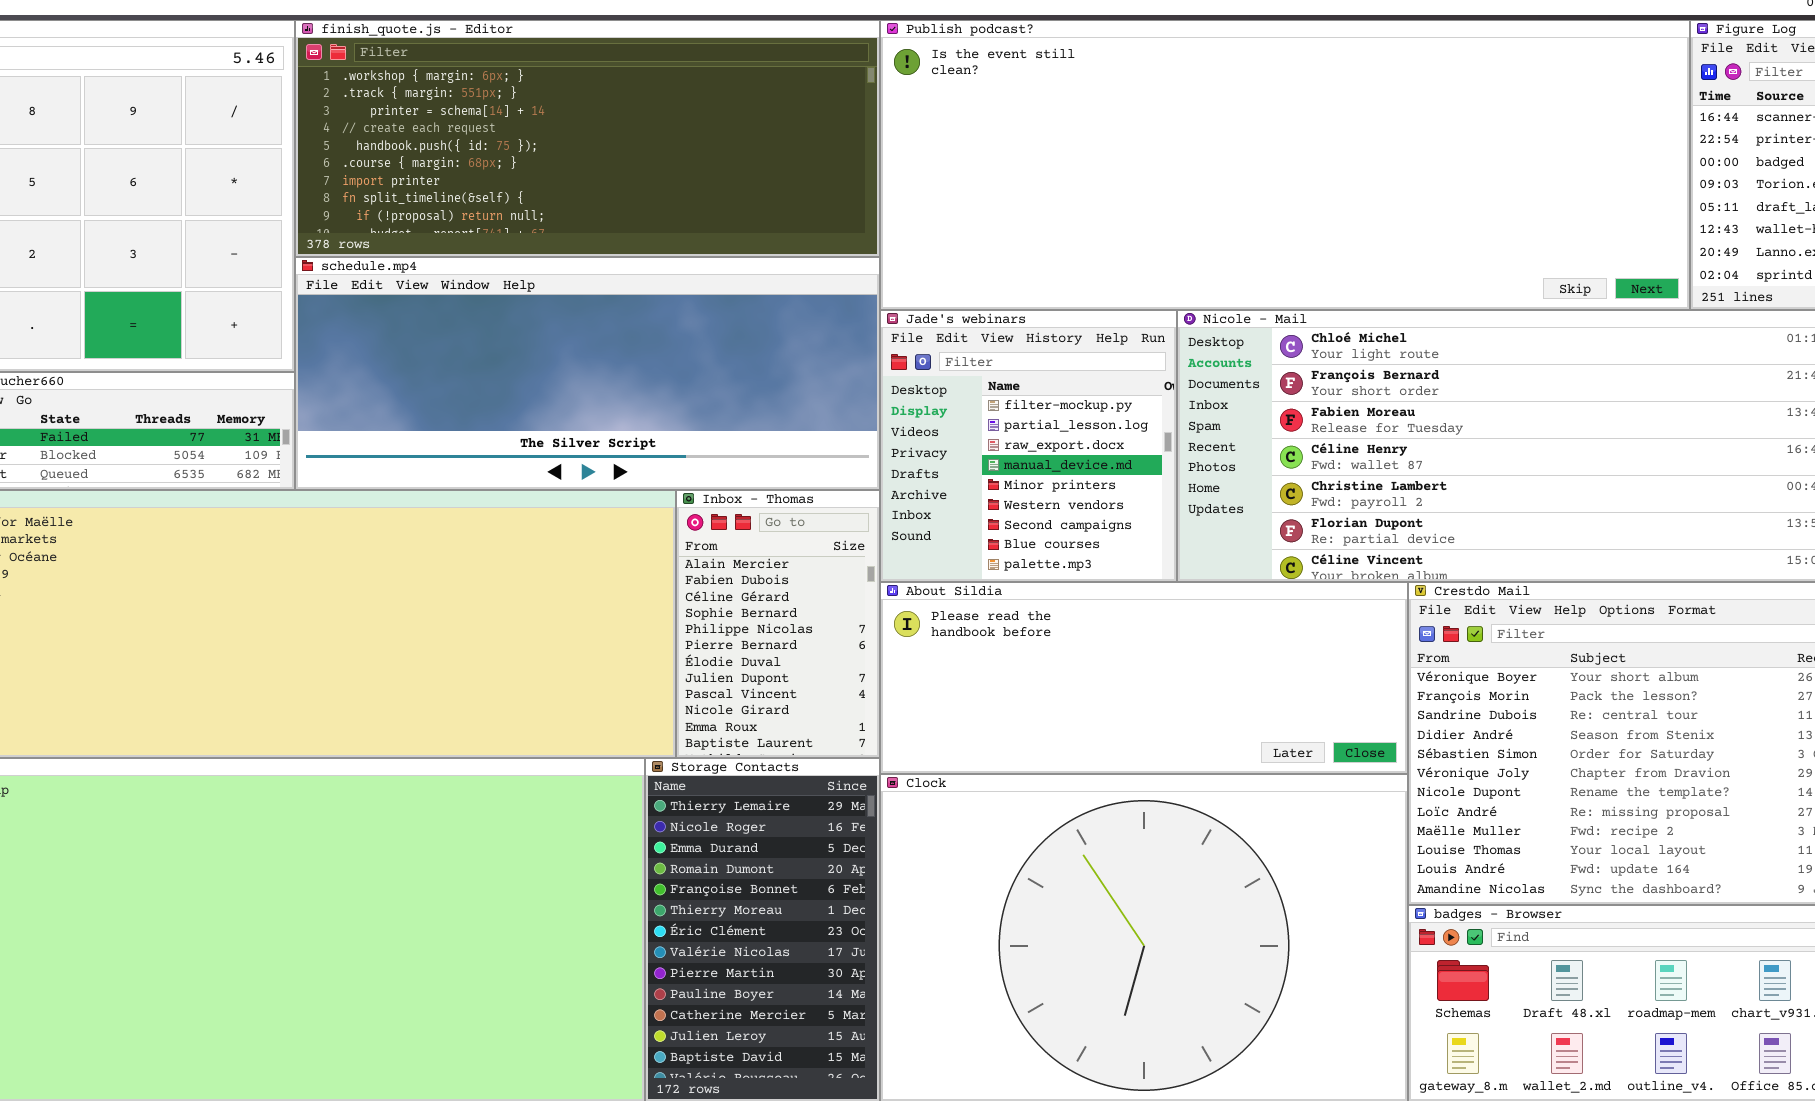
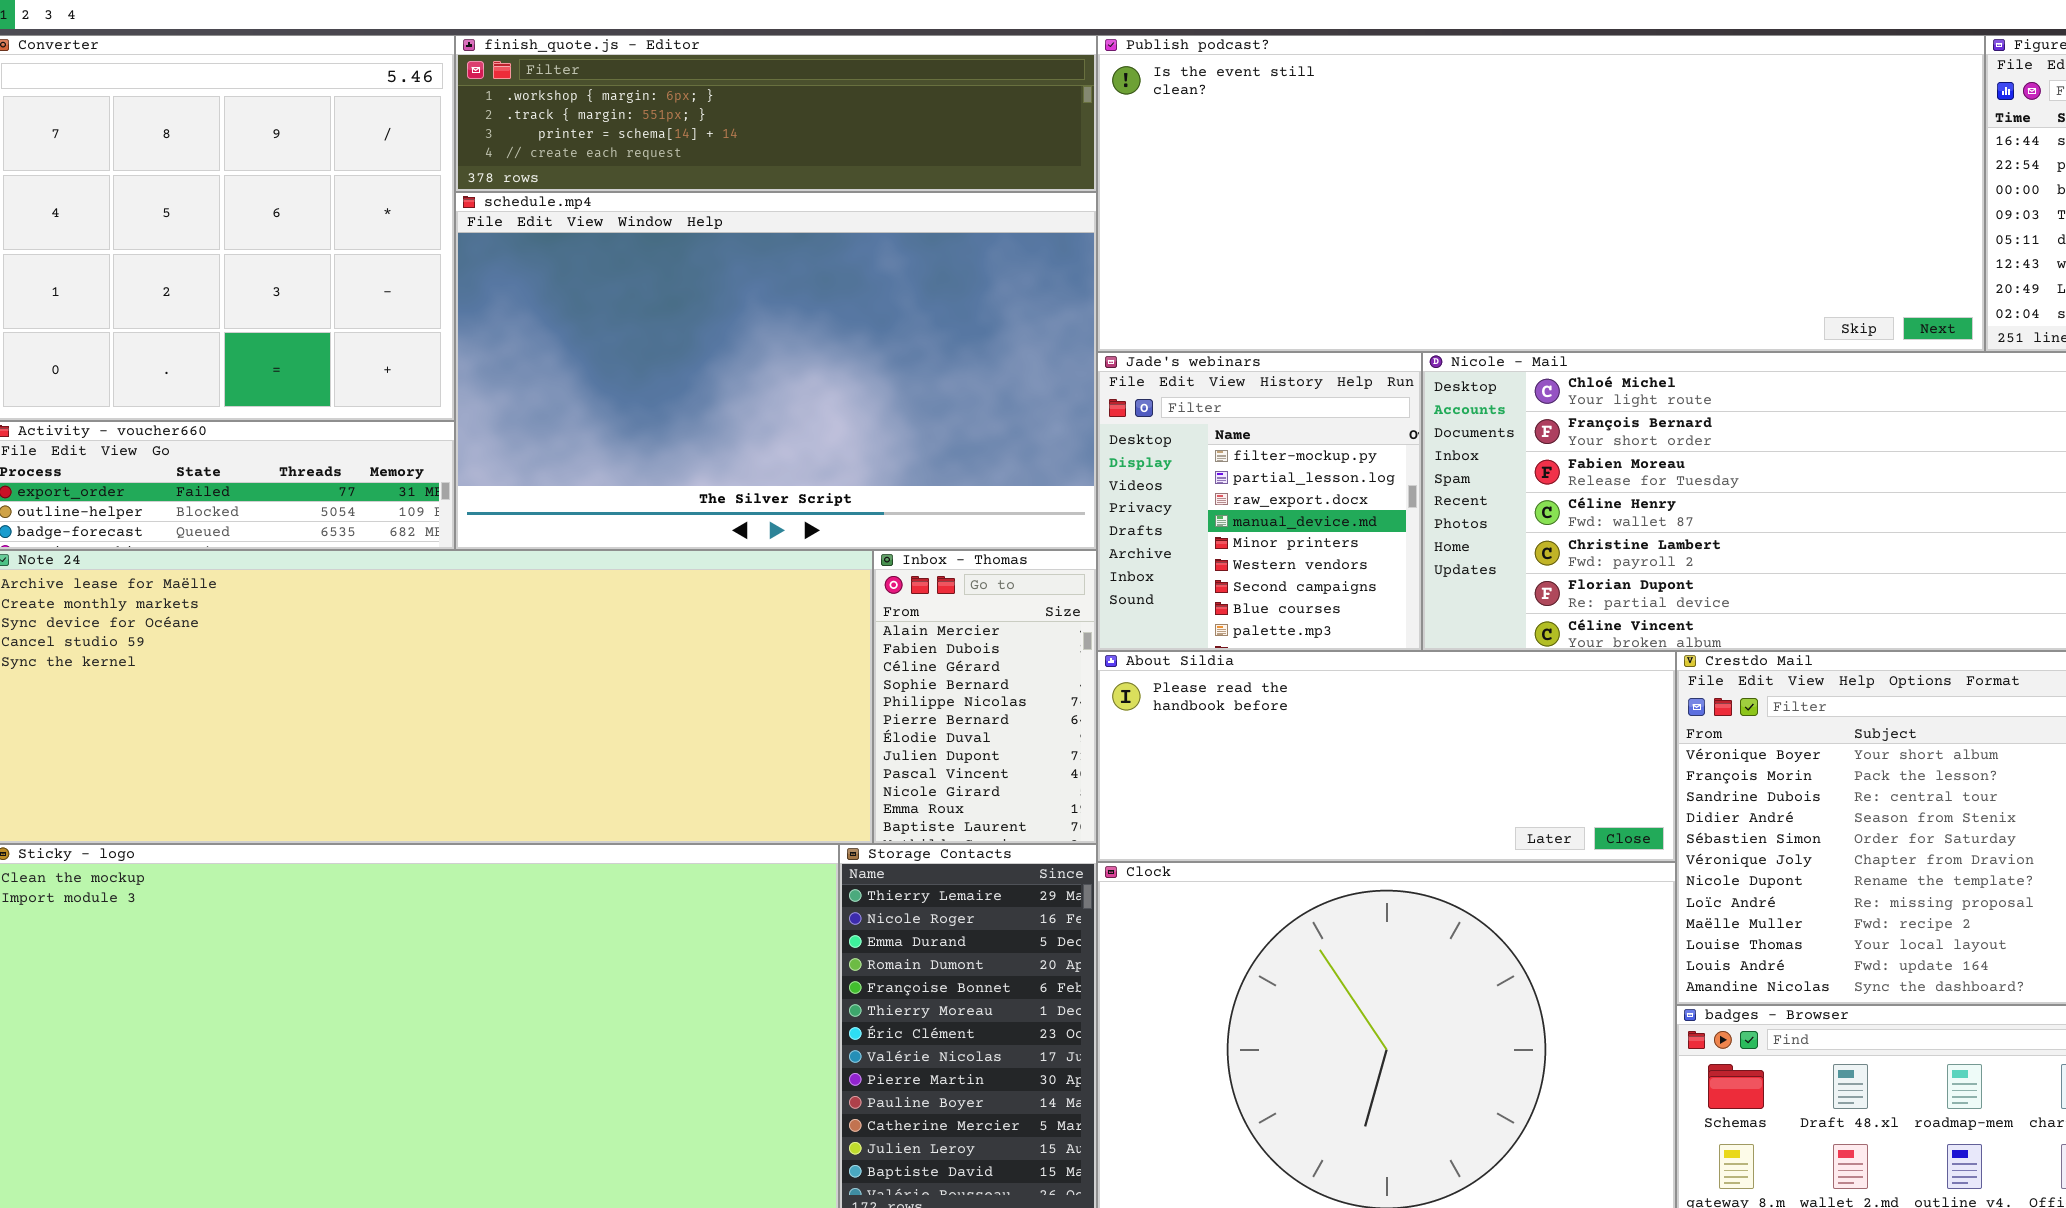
finish_quote.js - Editor: [295,20,880,257] -> [455,35,1097,192], resized
schedule.mp4: [295,257,880,490] -> [455,192,1097,550], resized

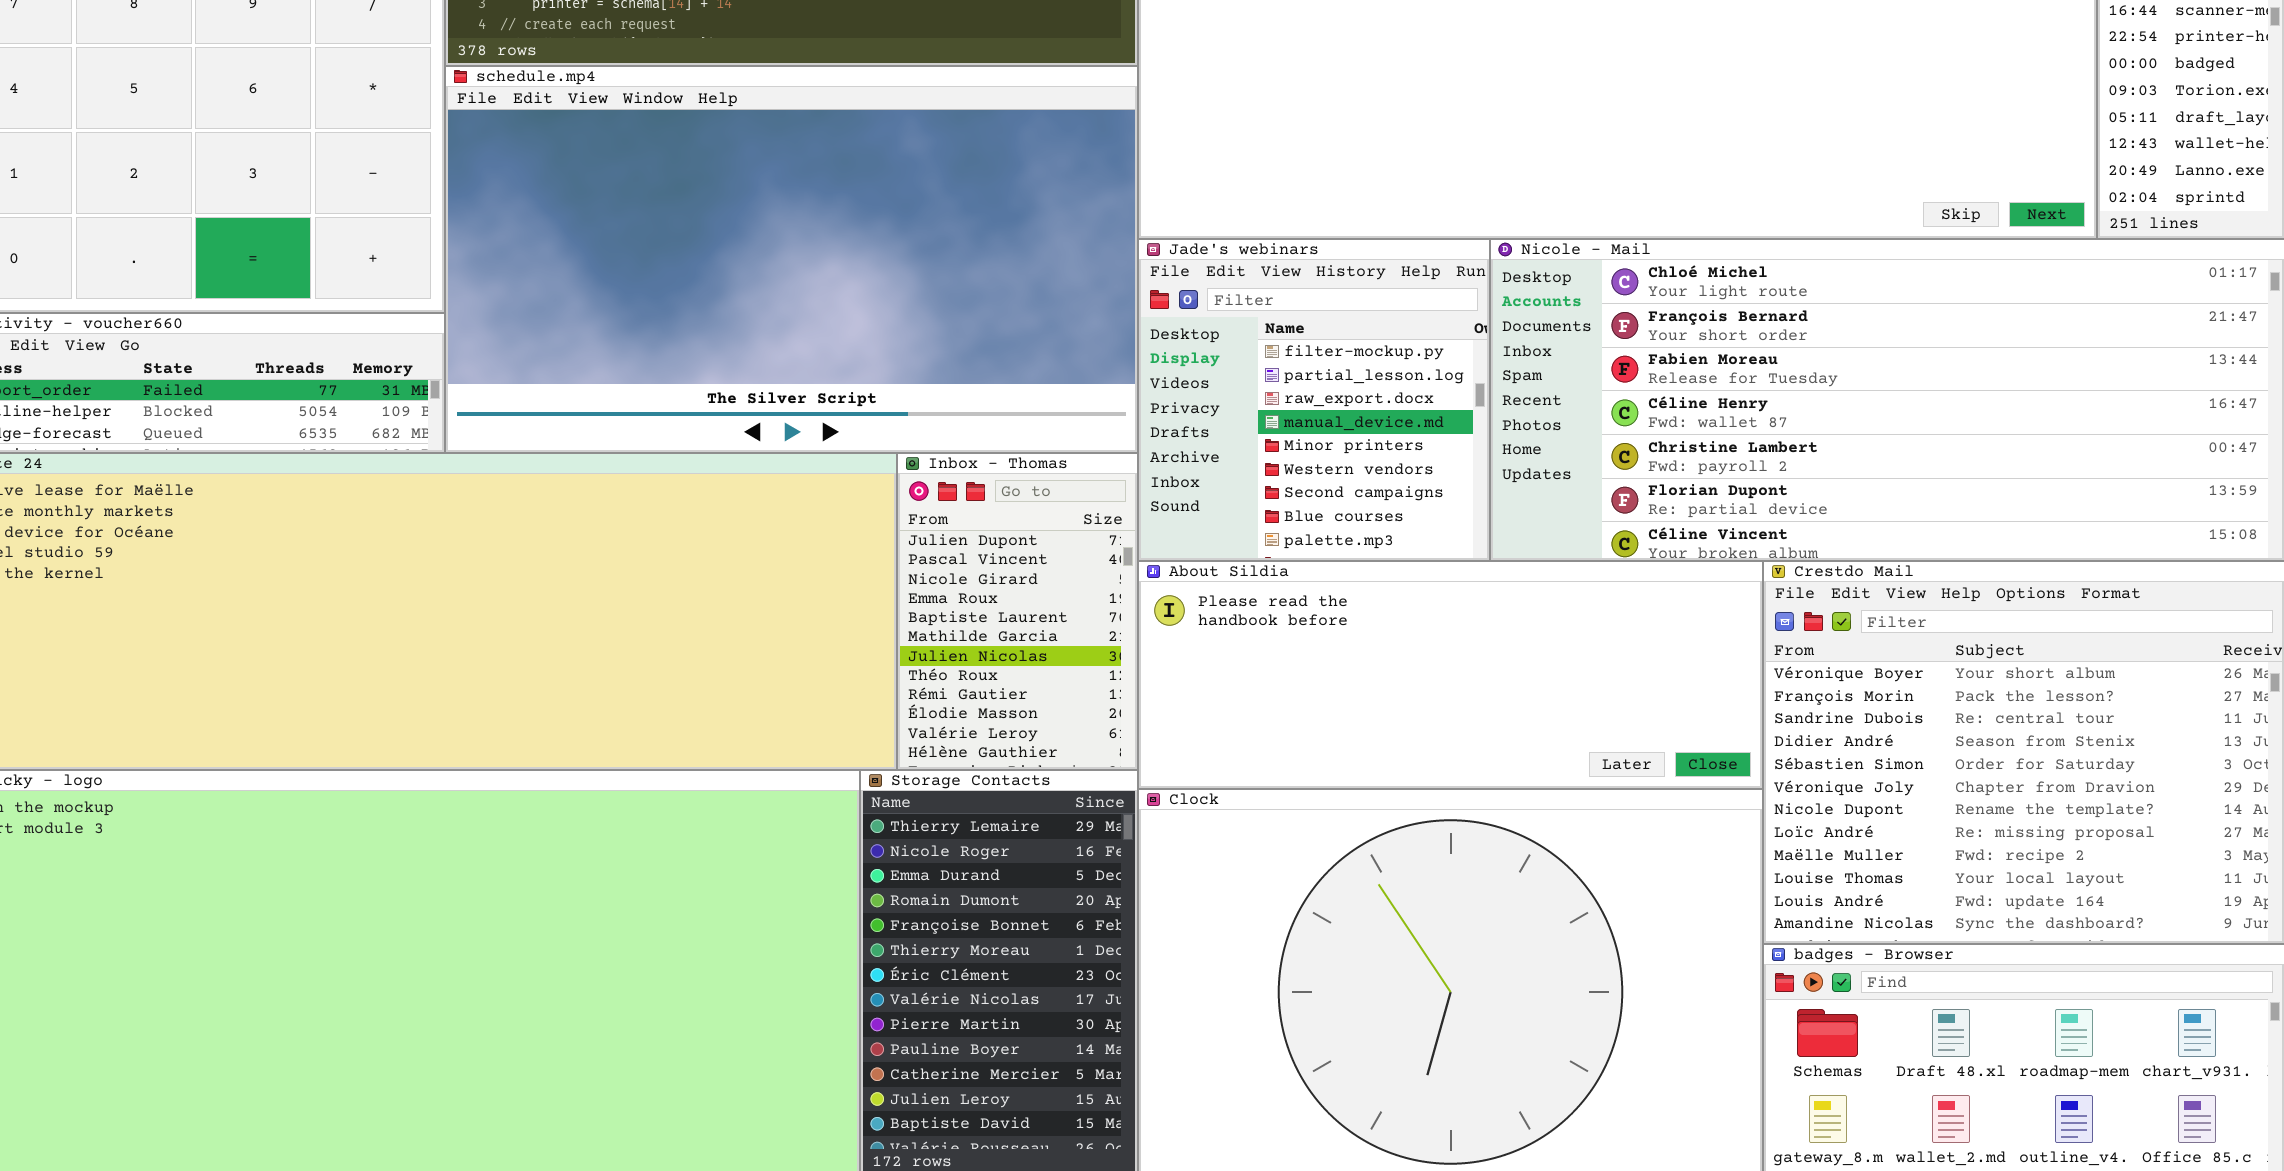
Inbox - Thomas: [873,550,1097,844] -> [897,453,1138,770], scrolled down 7 rows

